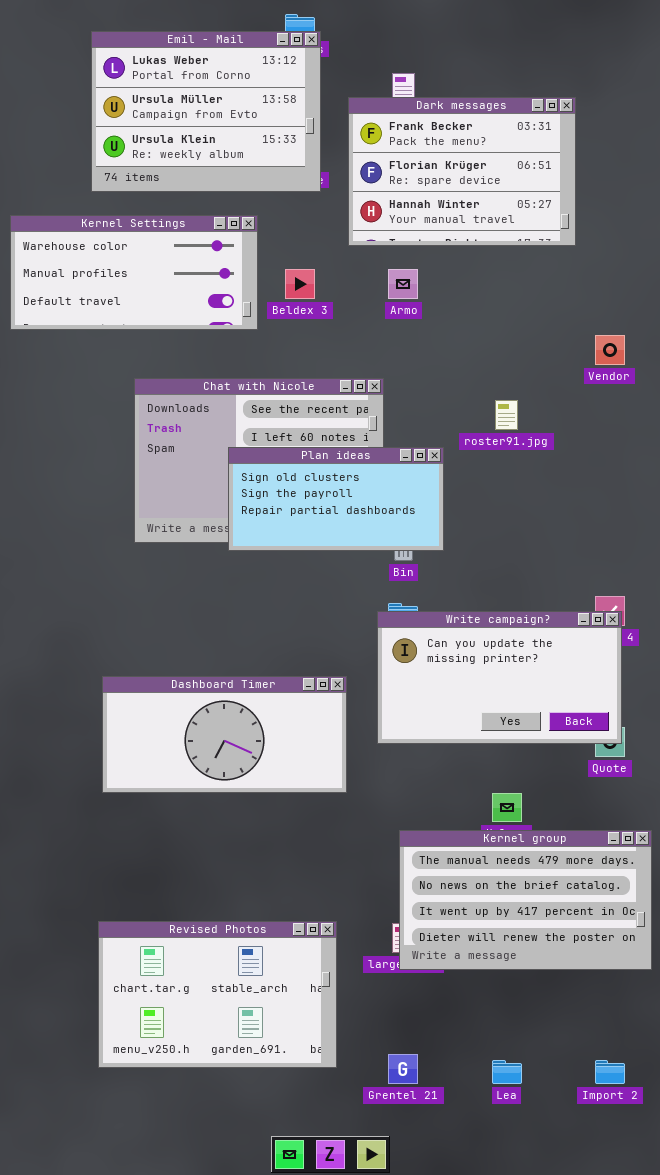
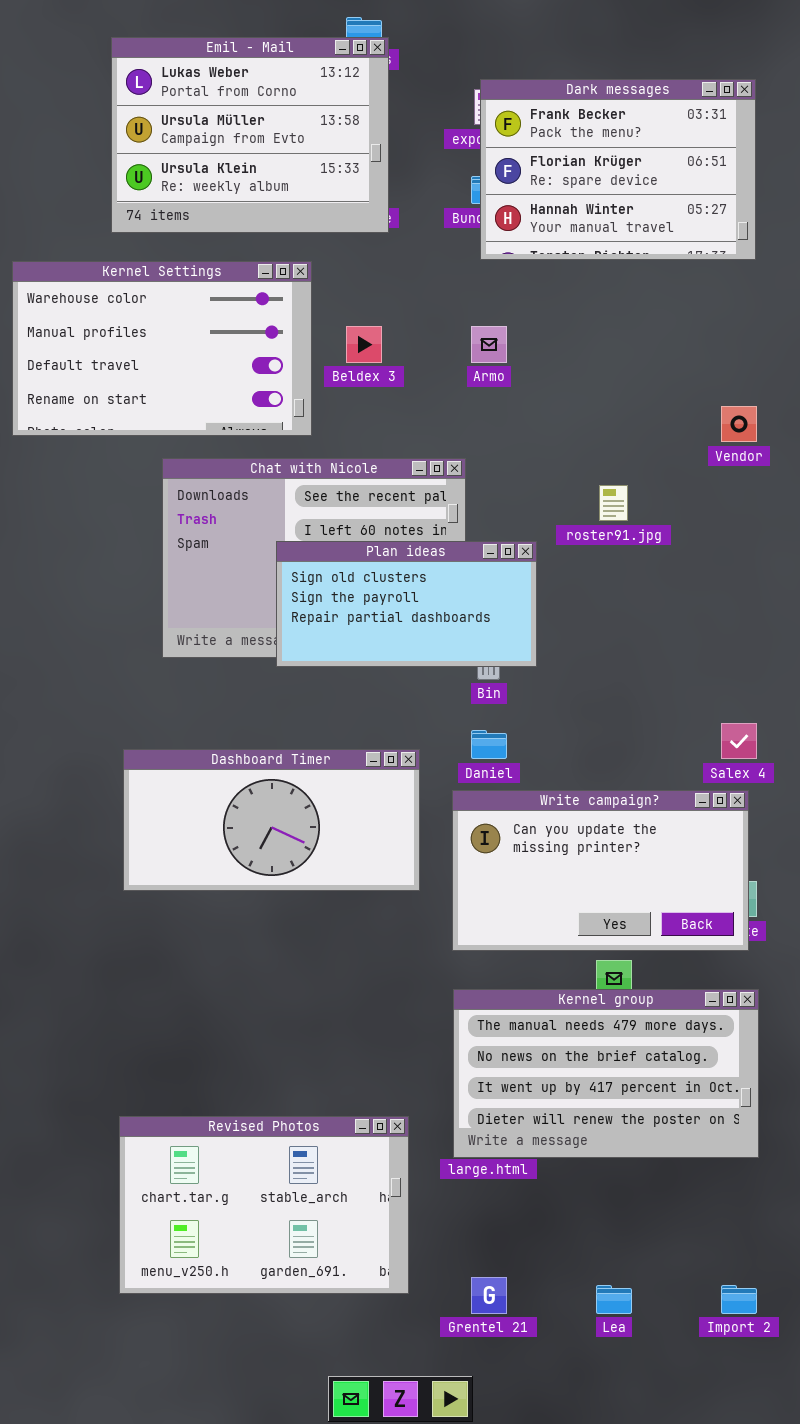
Dark messages: [348,97,576,246] -> [480,79,756,260], moved
Kernel Settings: [10,215,258,330] -> [12,261,312,436], resized
Write campaign?: [377,611,622,744] -> [452,790,749,951], moved
Dashboard Timer: [102,676,347,793] -> [123,749,420,891], moved
Kernel group: [399,830,652,970] -> [453,989,759,1158], moved

